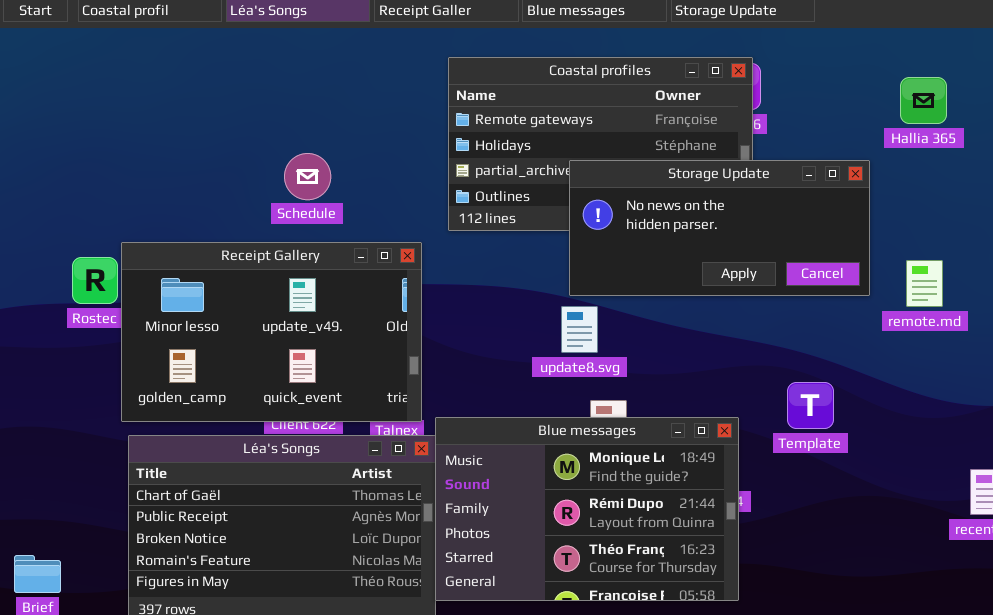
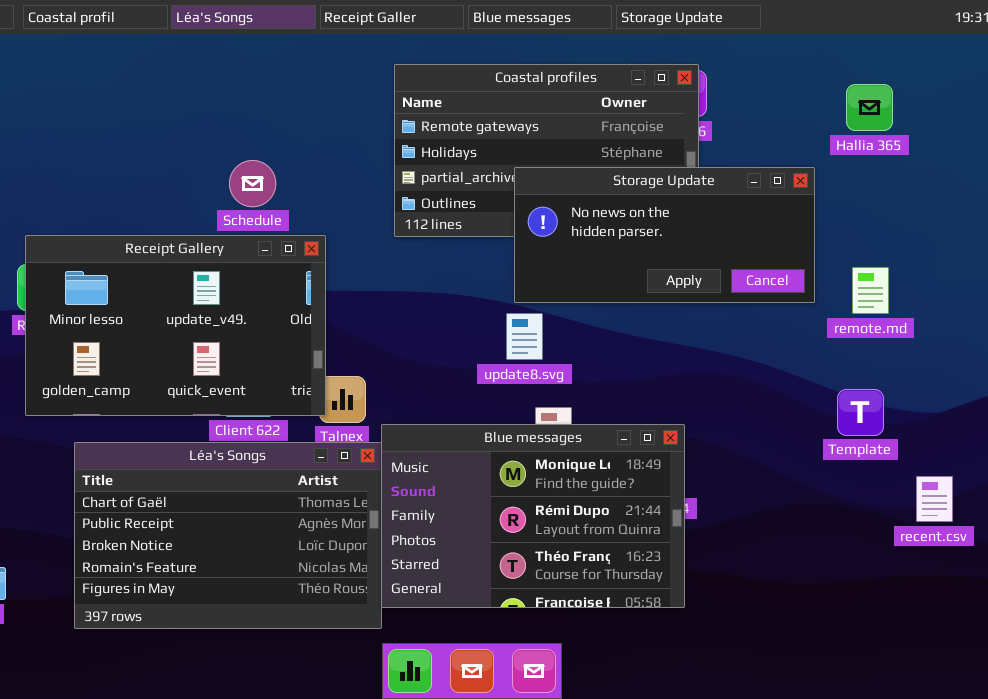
Receipt Gallery: [121,242,422,422] -> [25,235,326,416], moved
Template: [787,382,834,429] -> [837,389,884,436], moved

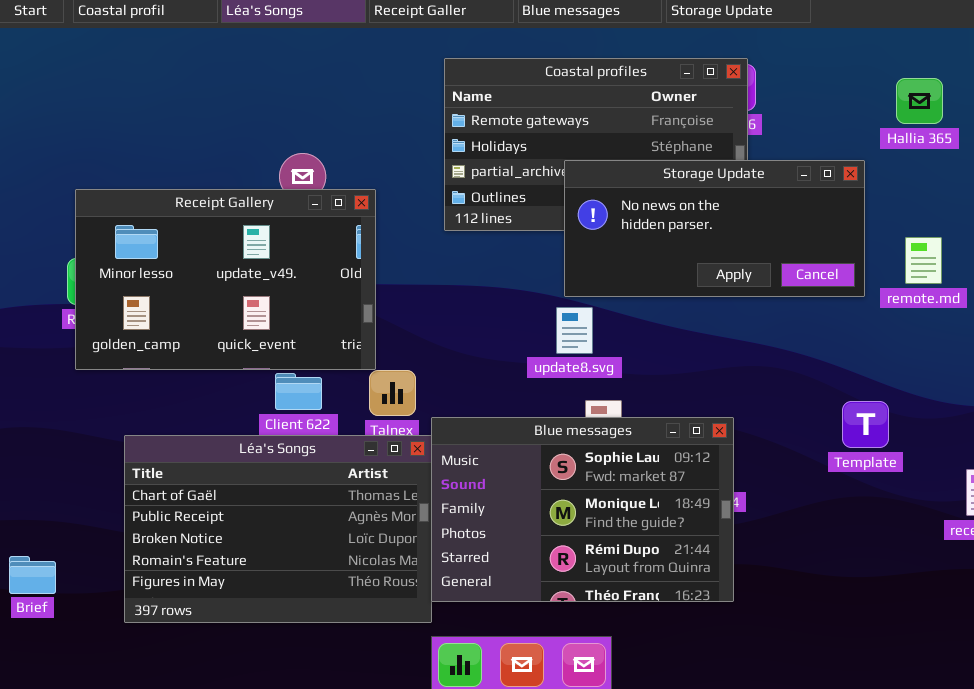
Receipt Gallery: [25,235,326,416] -> [75,189,376,370], moved
remote.md: [852,267,889,314] -> [905,237,942,284], moved
Template: [837,389,884,436] -> [842,401,889,448], moved
Blue messages: [381,424,685,608] -> [431,417,734,602], scrolled up 1 row

